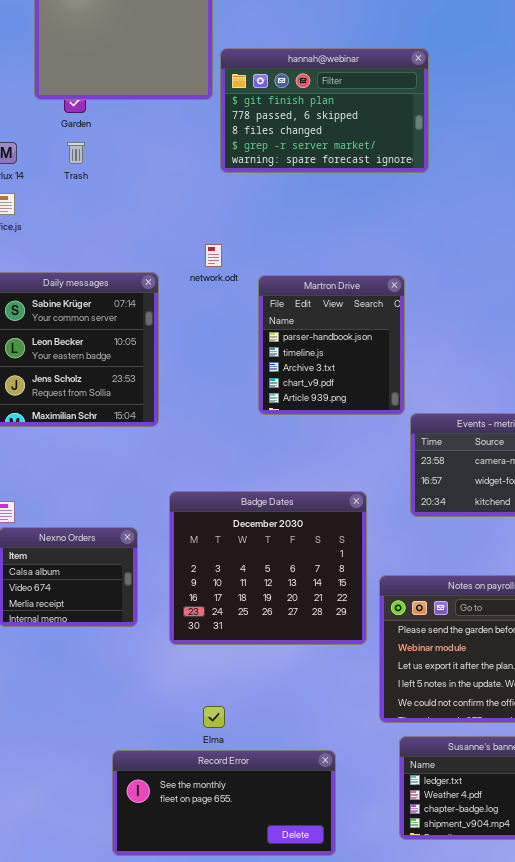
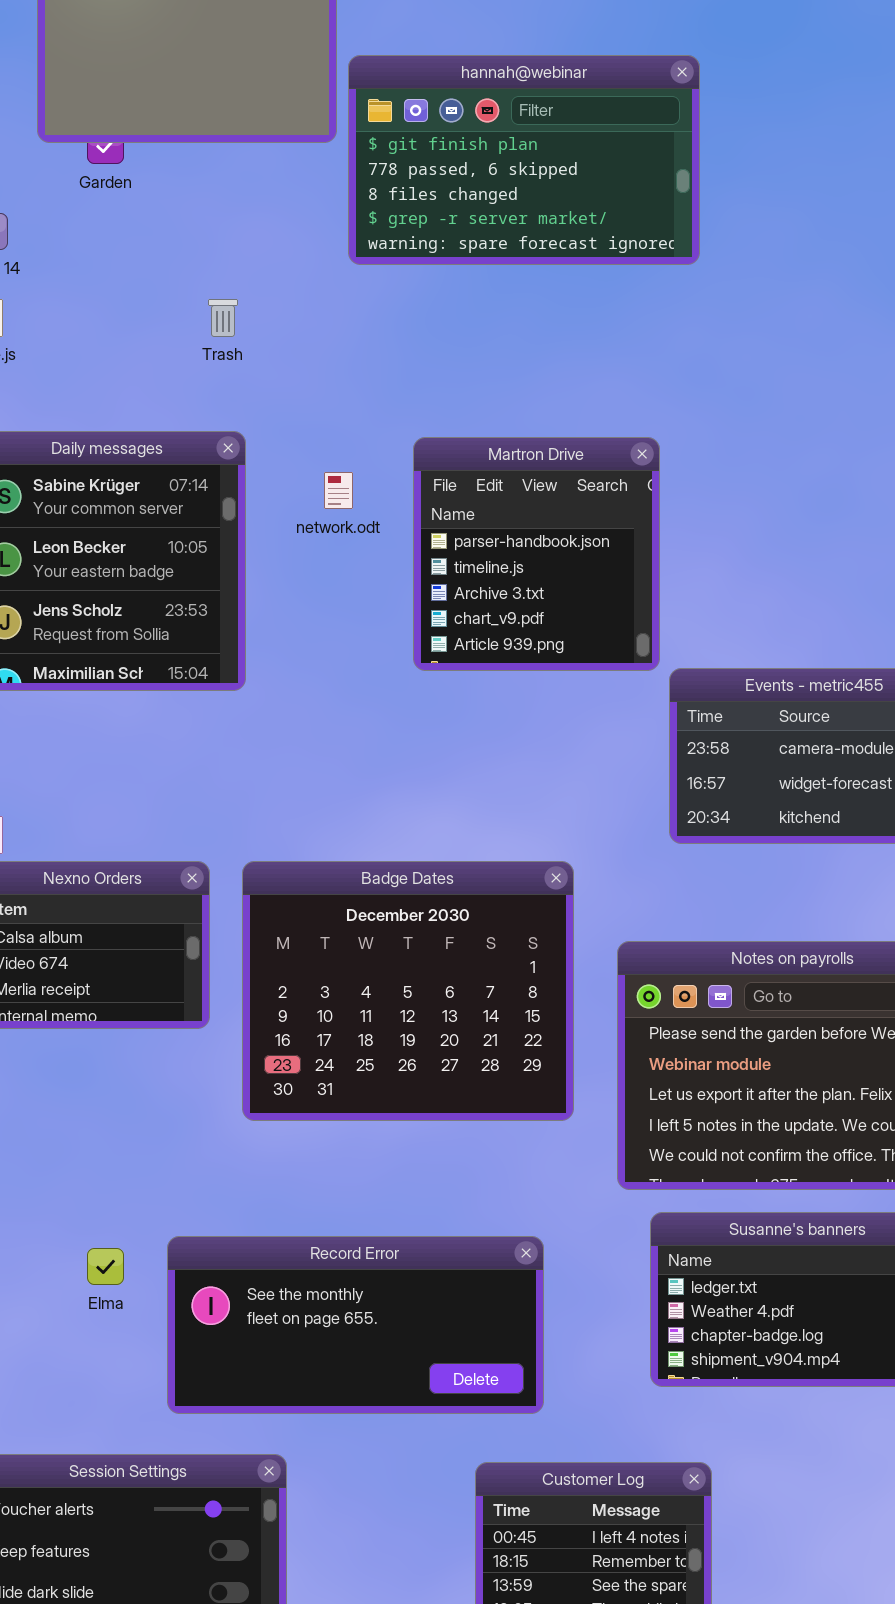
Trash: [67,142,85,164] -> [208,299,238,337], moved
network.odt: [205,244,222,267] -> [324,472,353,509], moved
Badge Dates: [169,491,367,645] -> [242,861,574,1121], moved
Elma: [203,706,225,728] -> [87,1248,124,1285], moved

